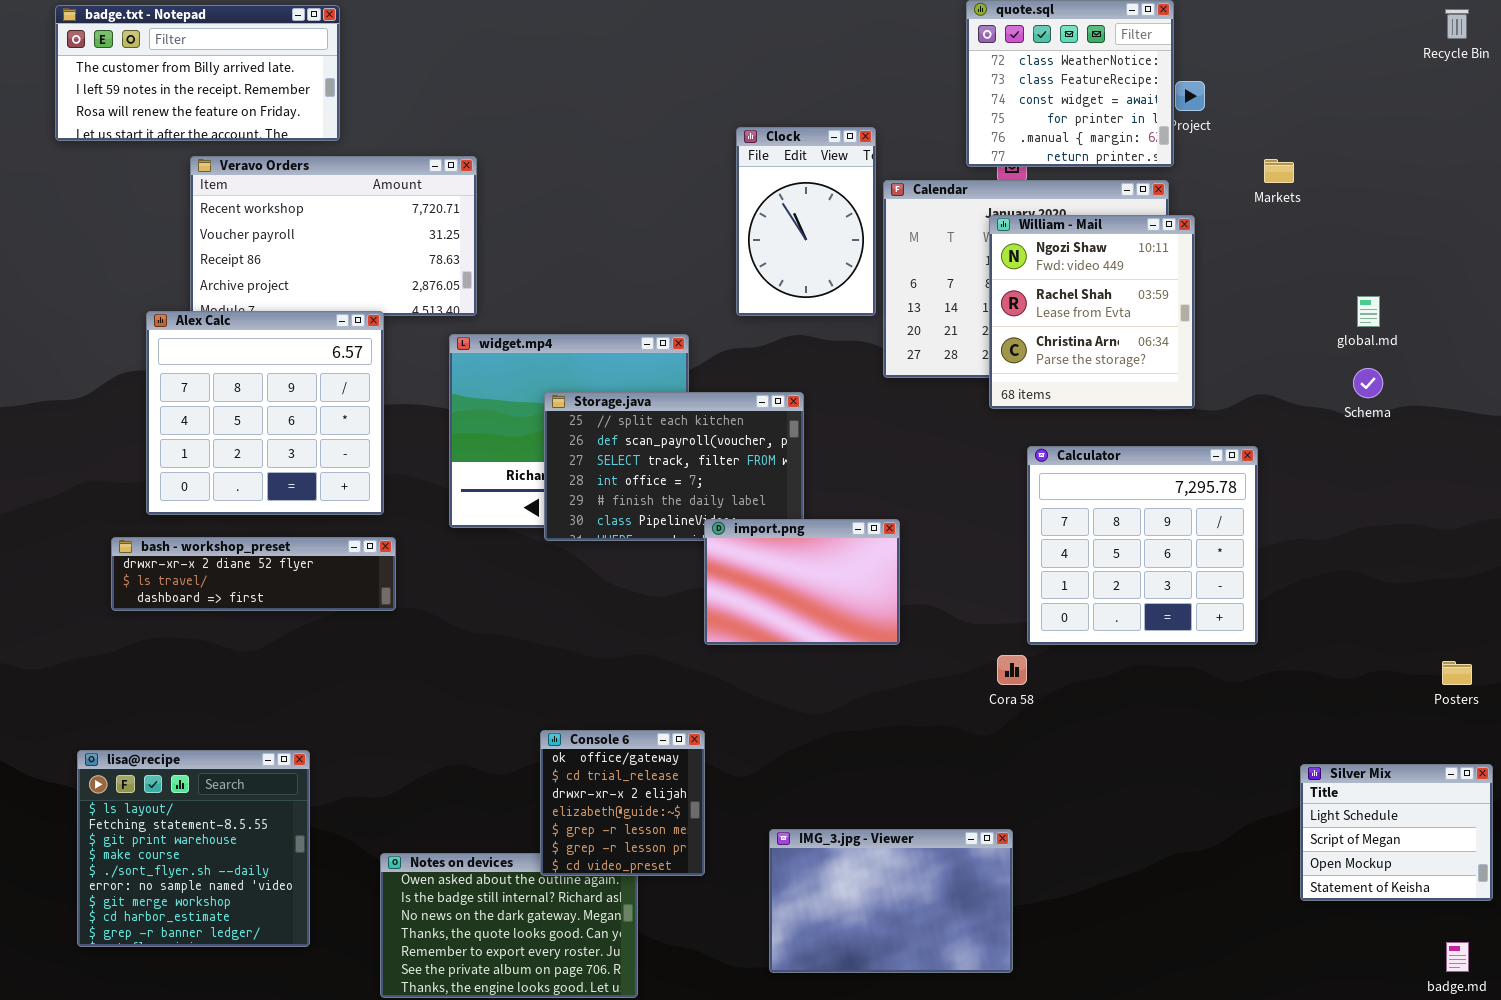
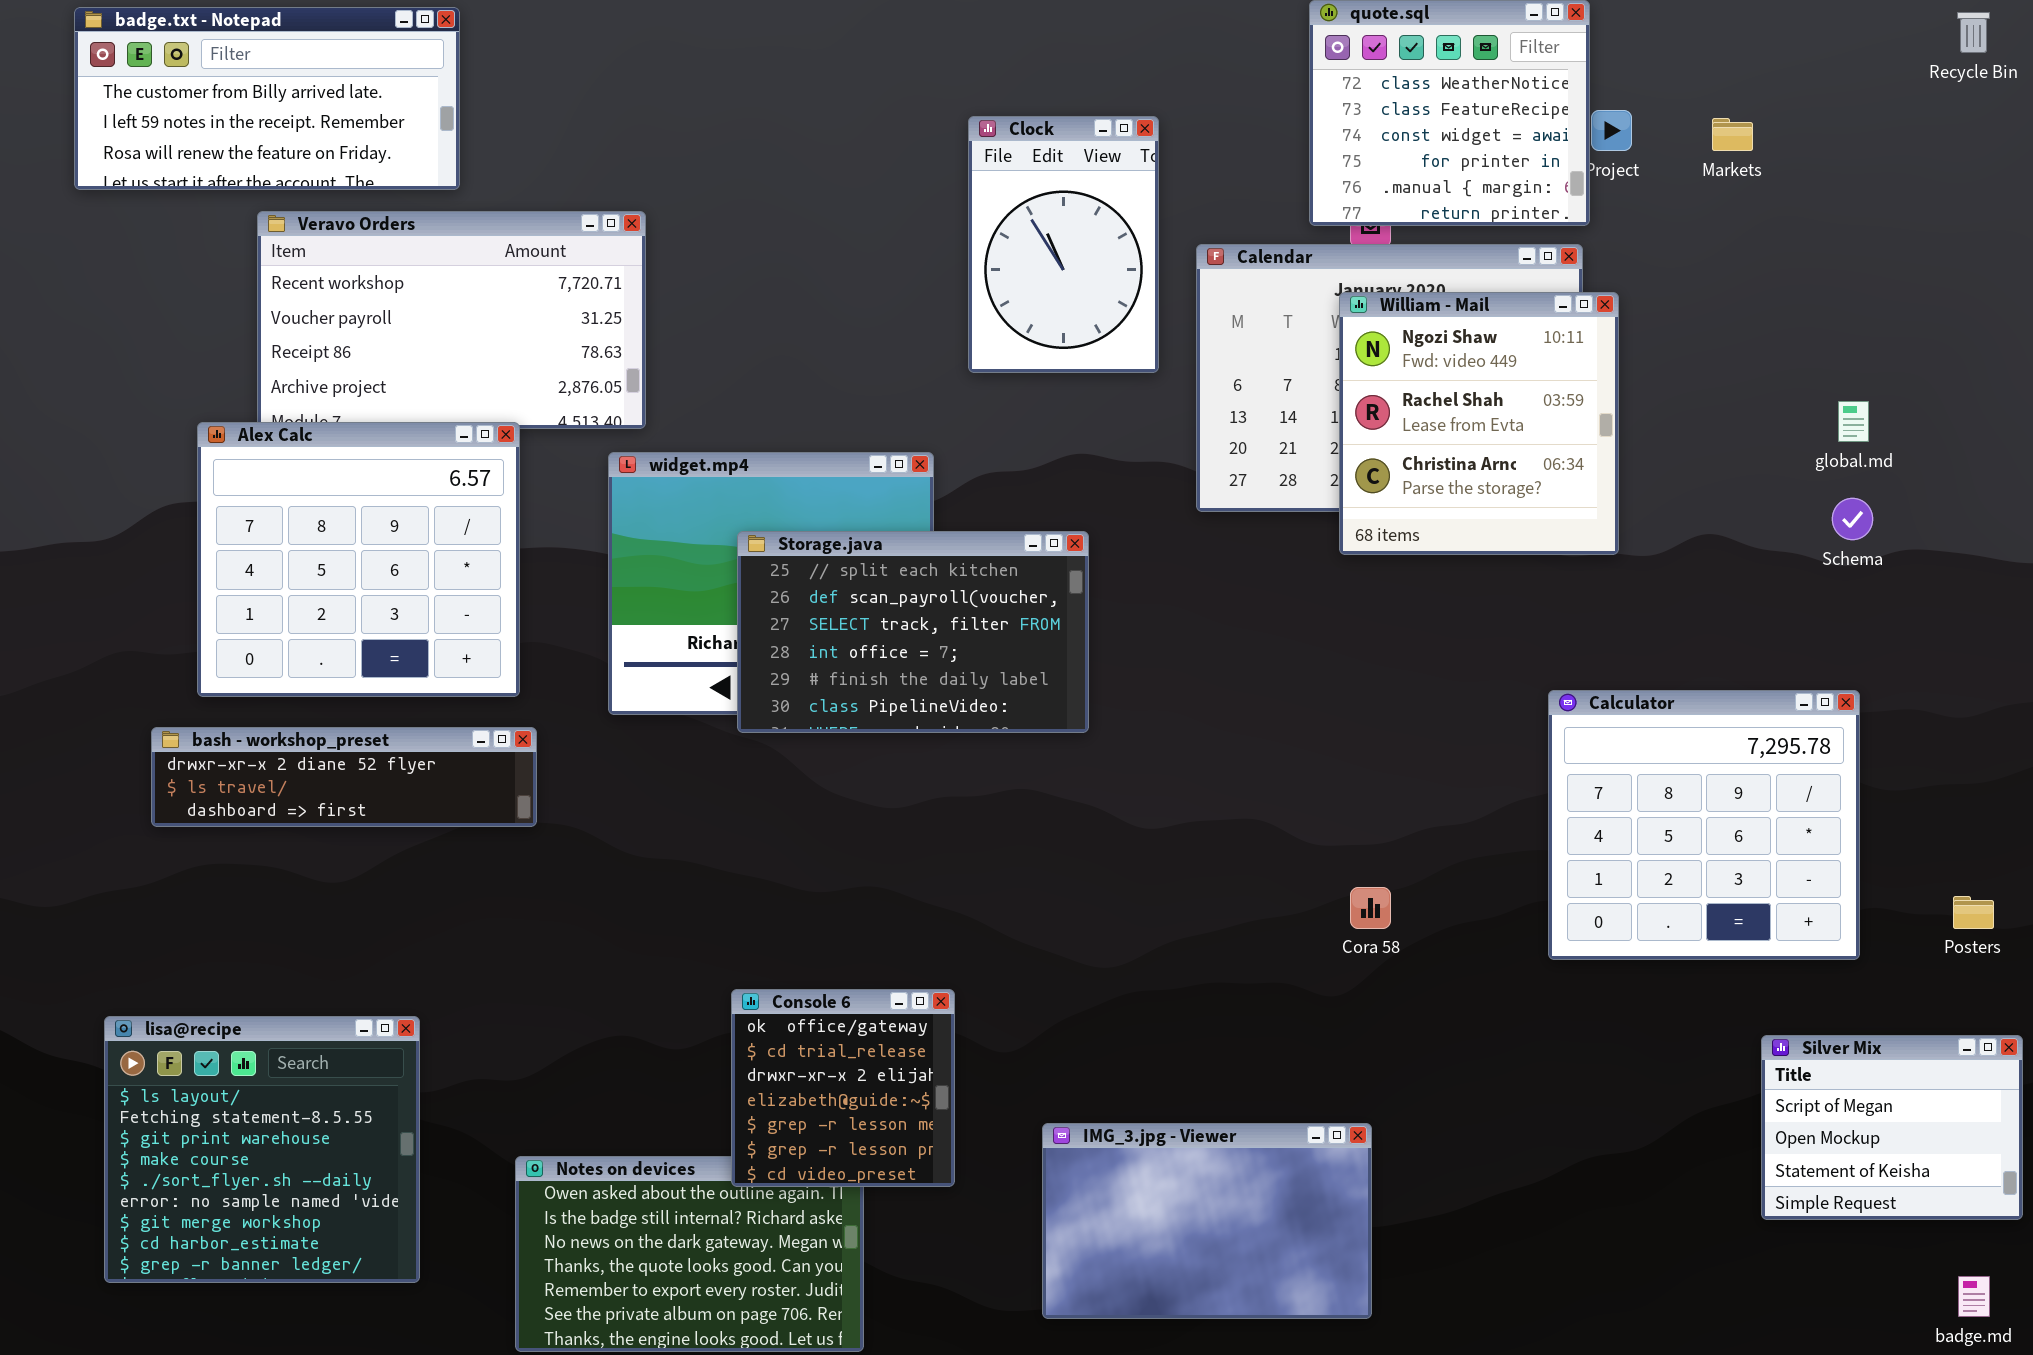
Clock: [736,127,876,316] -> [968,116,1159,373], moved
Markets: [1264,159,1294,183] -> [1712,118,1753,151], moved
Calculator: [1027,446,1258,645] -> [1548,690,1860,960], moved
import.png: [704,519,900,645] -> none, closed
Silver Mix: [1300,764,1493,901] -> [1761,1035,2023,1220], scrolled down 1 row

